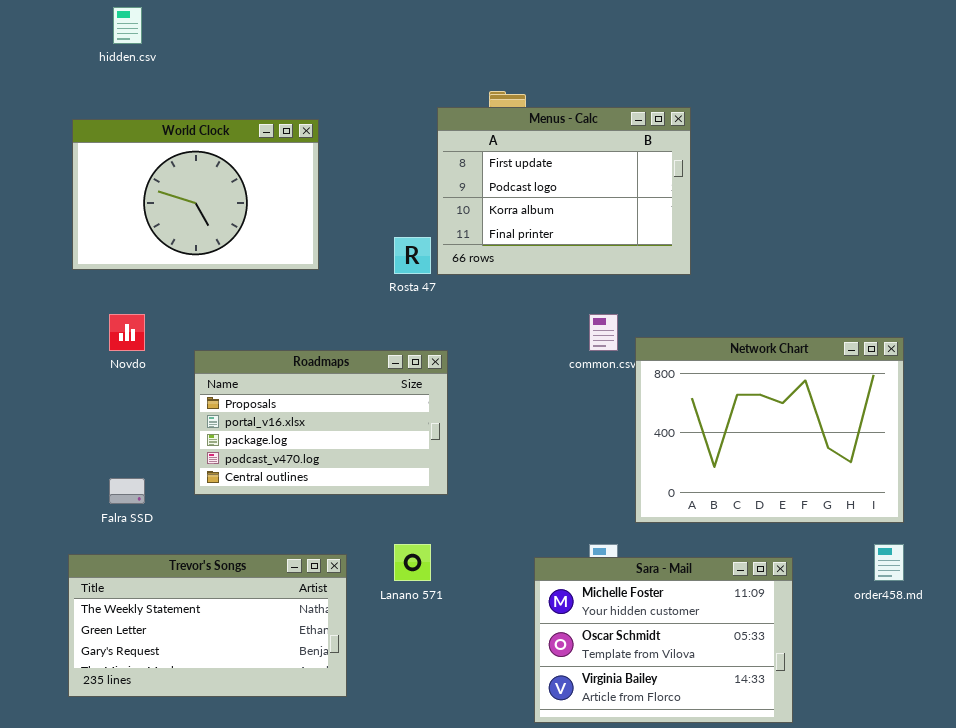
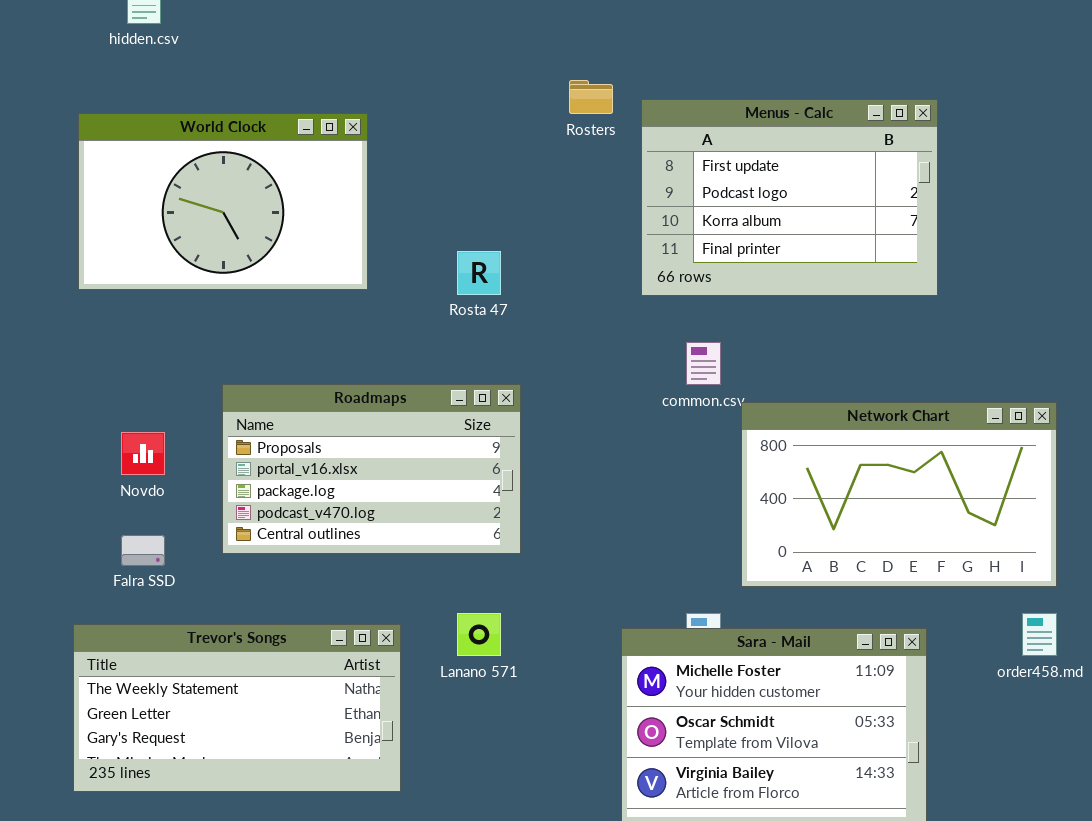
Menus - Calc: [437,107,691,275] -> [641,99,938,296], moved
Novdo: [109,314,145,351] -> [121,432,165,475], moved
Network Chart: [635,337,904,523] -> [741,402,1057,587], resized

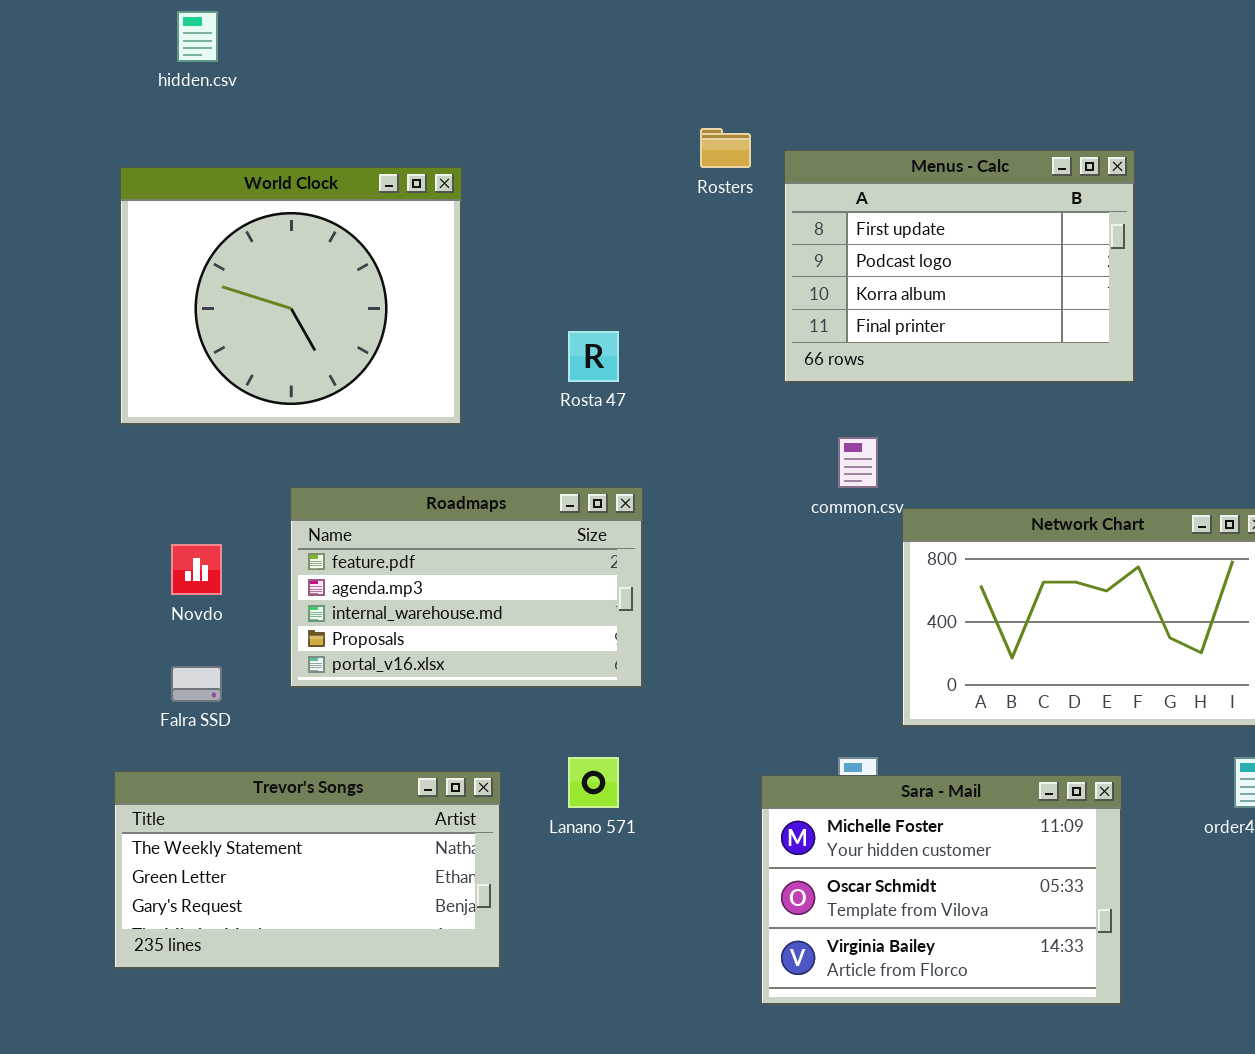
World Clock: [78,113,368,290] -> [120,167,462,425], resized
Roadmaps: [222,384,521,554] -> [290,487,643,688], scrolled up 3 rows

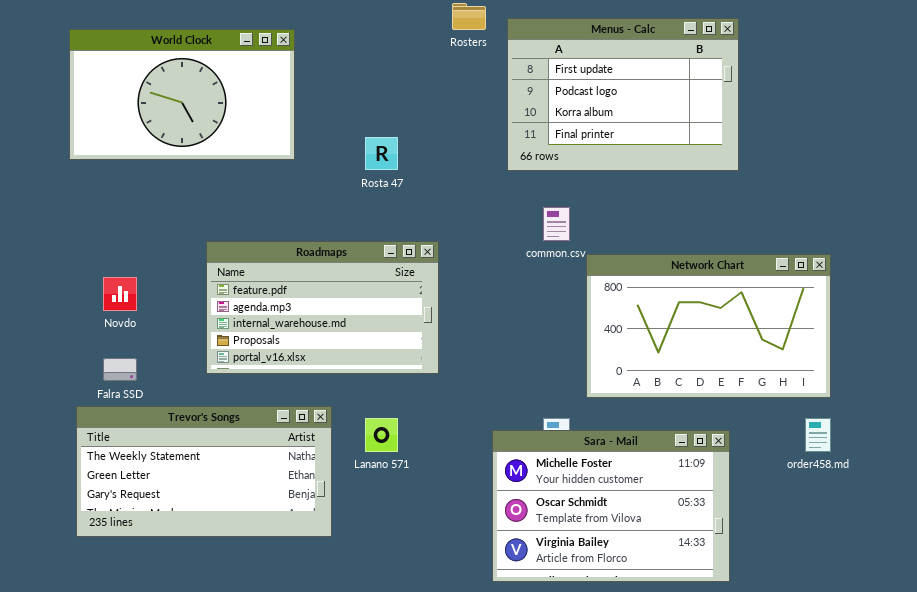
World Clock: [120,167,462,425] -> [69,29,295,160], resized
Roadmaps: [290,487,643,688] -> [206,241,439,374], moved
Trevor's Songs: [114,771,501,969] -> [76,406,332,537], moved

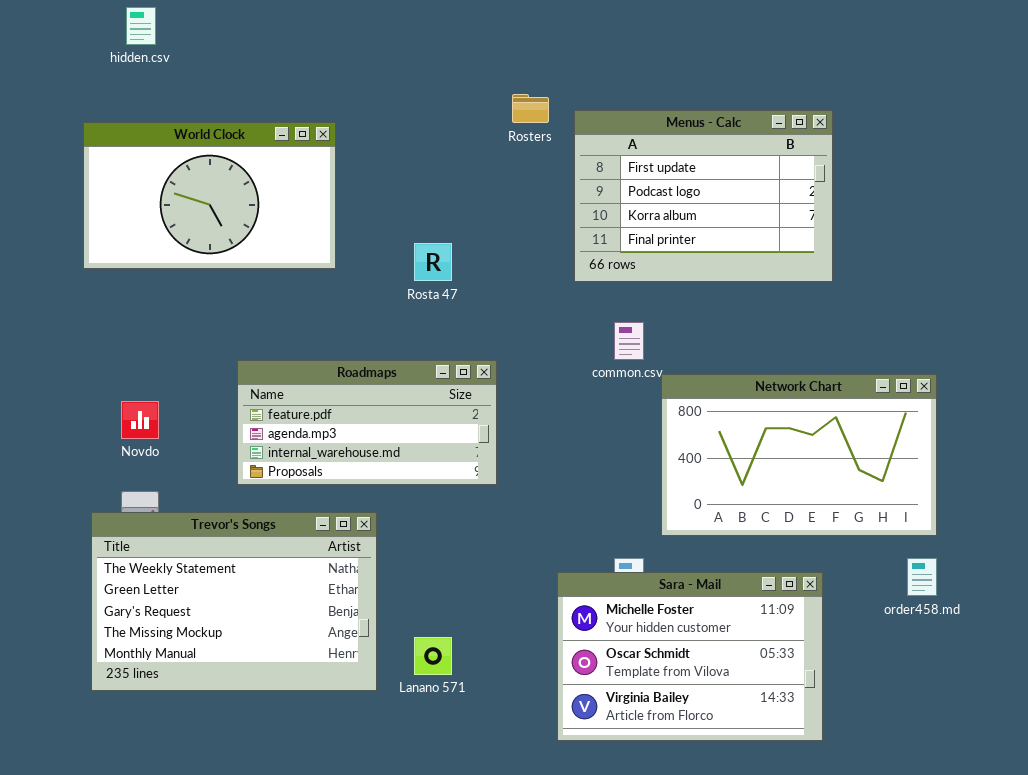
Roadmaps: [206,241,439,374] -> [237,360,497,485], resized
Trevor's Songs: [76,406,332,537] -> [91,512,377,691], resized
Lanano 571: [365,418,398,452] -> [414,637,452,675], moved

